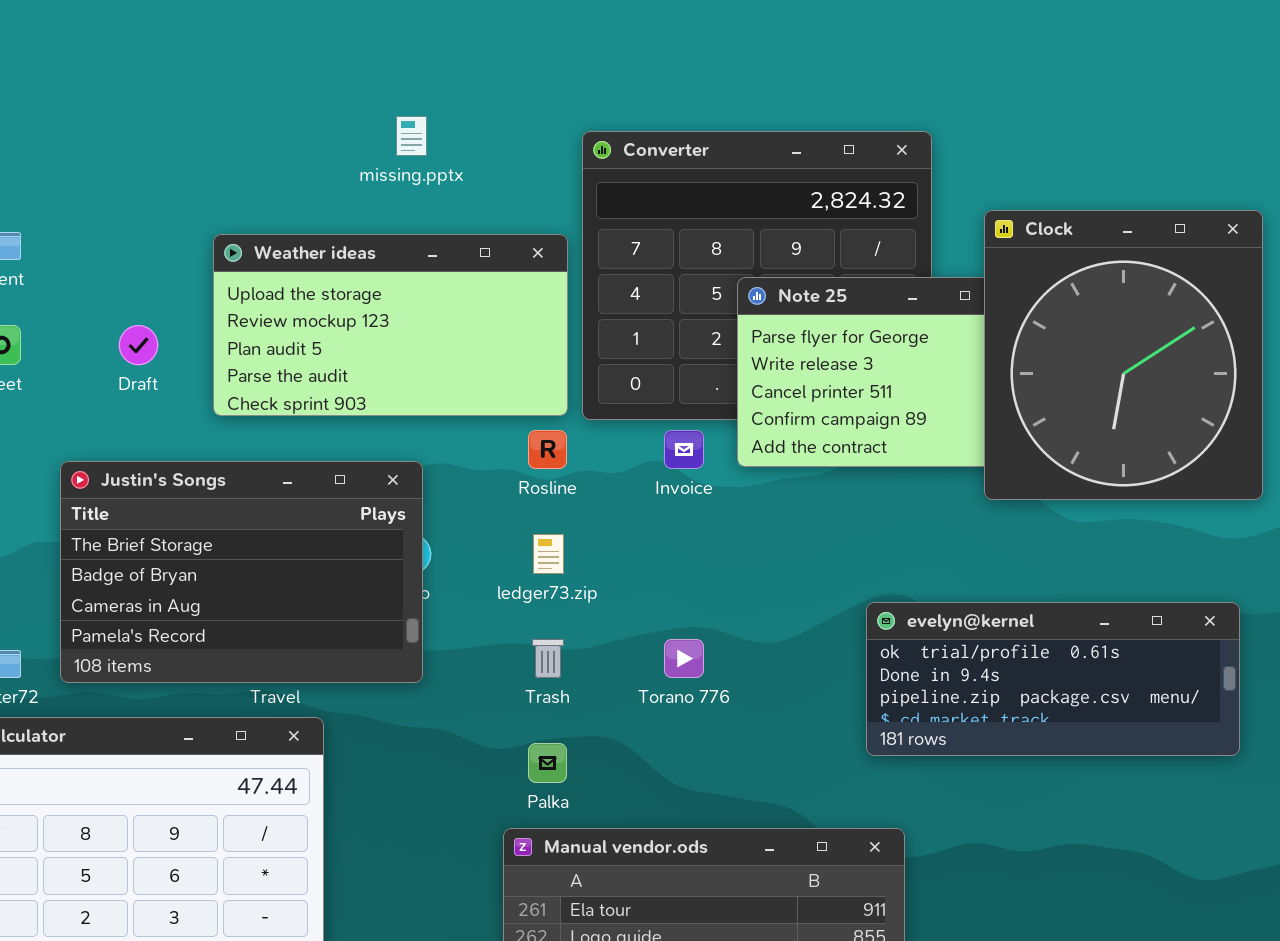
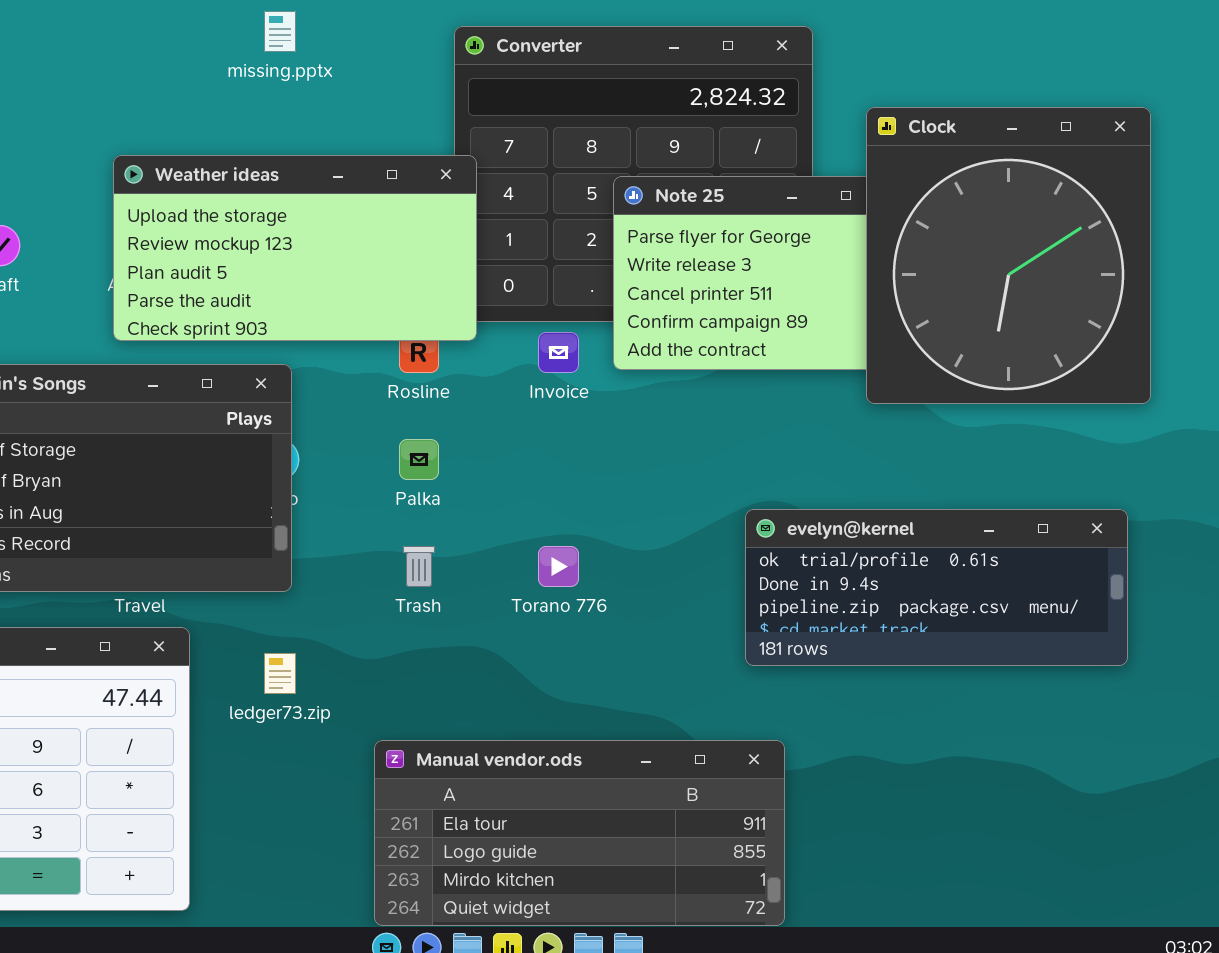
Weather ideas: [213,234,568,416] -> [113,155,477,341], moved
ledger73.zip: [533,534,564,574] -> [264,653,296,694], moved
Palka: [528,743,567,783] -> [399,439,439,480], moved

